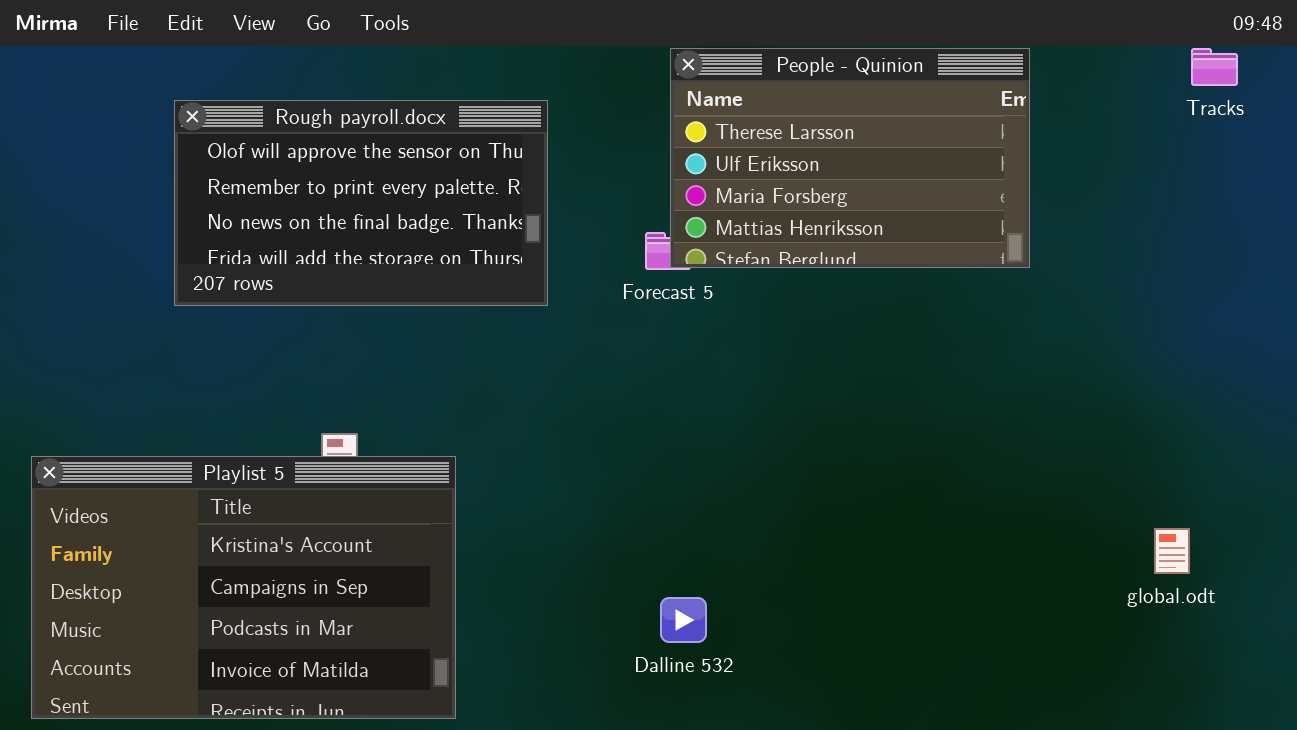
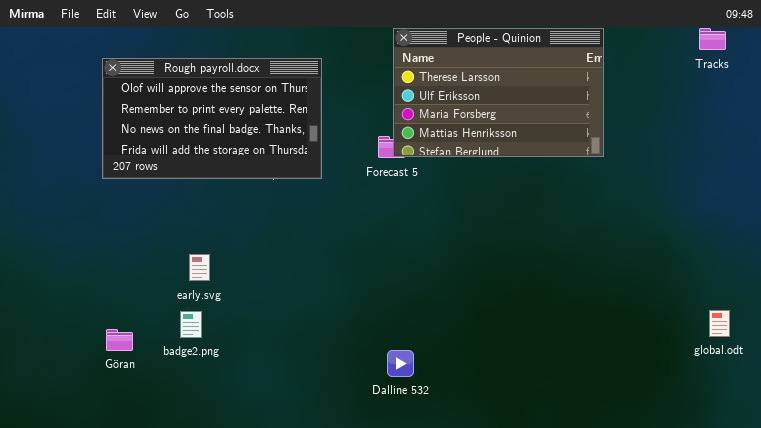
Playlist 5: [31,456,456,719] -> none, closed
global.odt: [1154,528,1190,574] -> [709,310,730,337], moved

